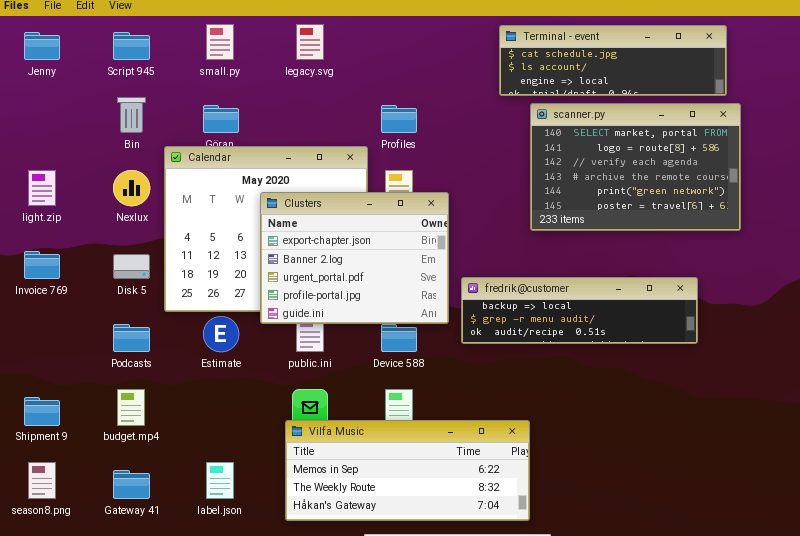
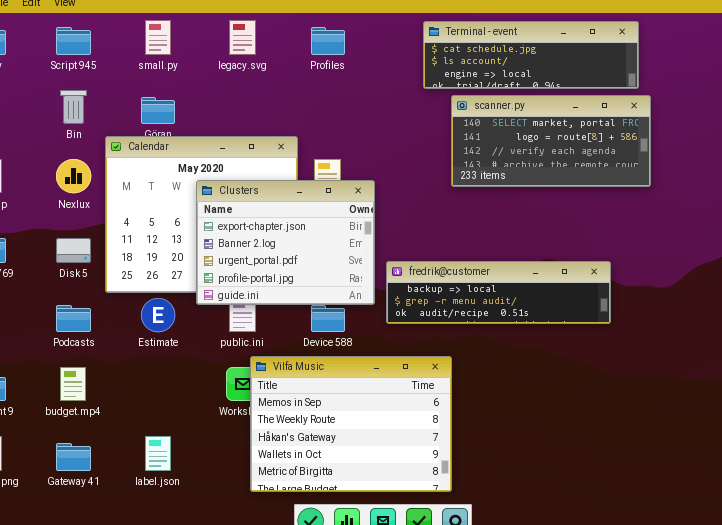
scanner.py: [530,103,741,231] -> [451,95,651,187], resized
Profiles: [381,105,417,133] -> [311,27,345,55], moved
Vilfa Music: [285,420,530,521] -> [250,356,452,492], resized

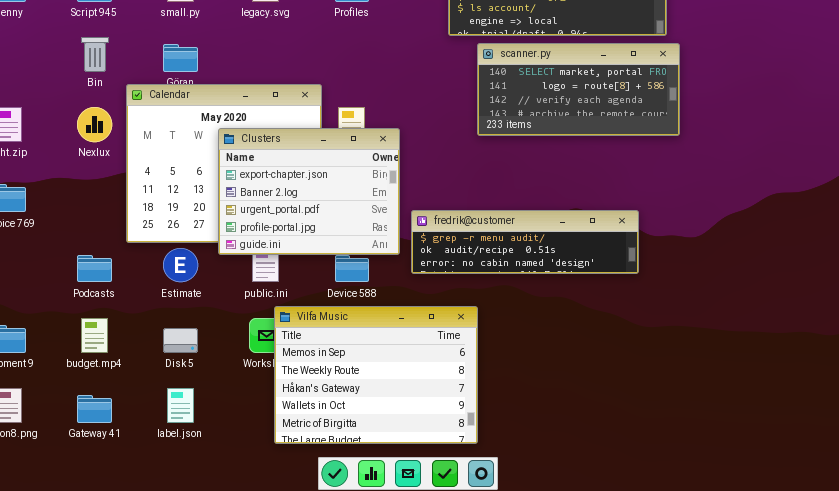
Disk 5: [56,238,91,263] -> [163,328,198,353], moved
fredrik@customer: [386,261,611,324] -> [411,210,639,274], scrolled down 1 row

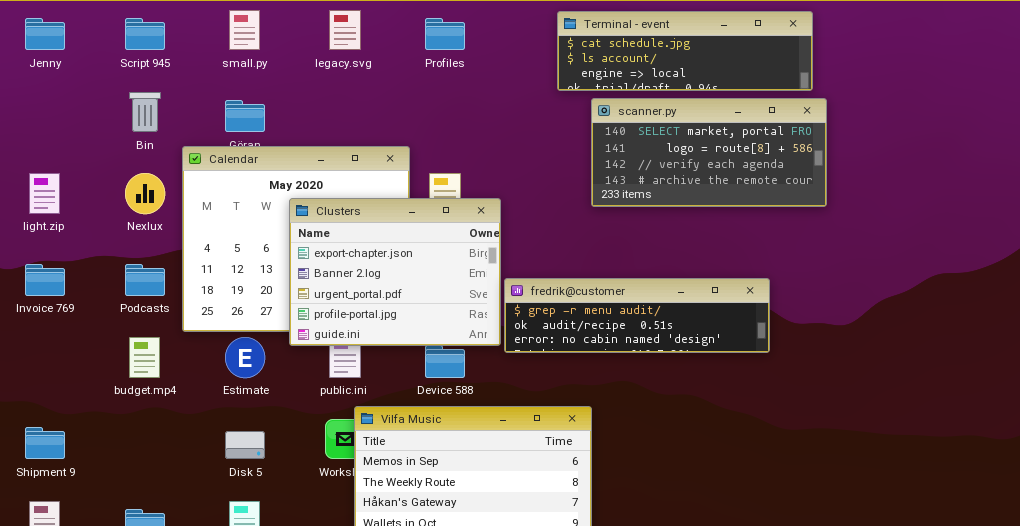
fredrik@customer: [411,210,639,274] -> [504,278,770,353], moved
Podcasts: [77,255,112,282] -> [125,264,165,296], moved
budget.mp4: [81,318,108,353] -> [129,337,160,378], moved

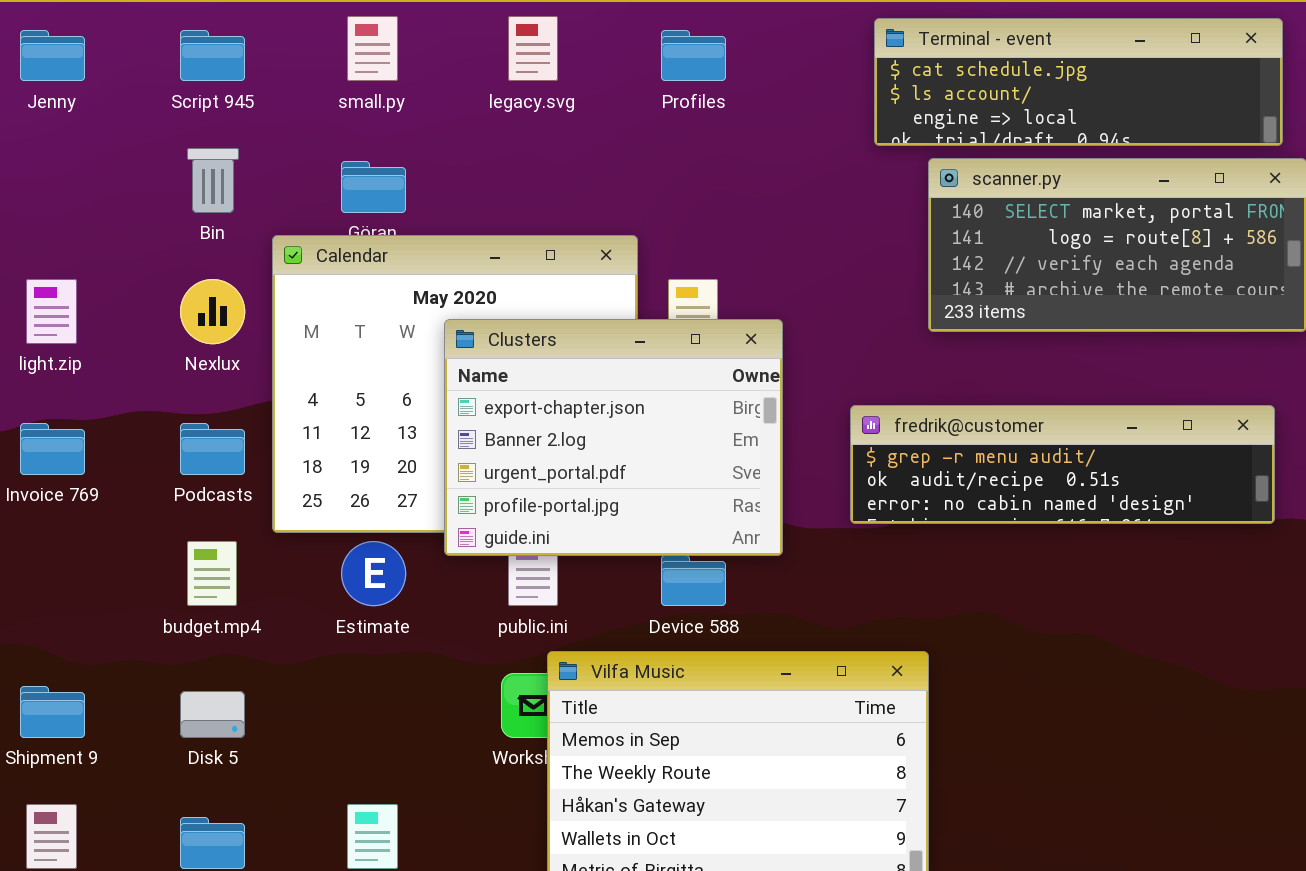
fredrik@customer: [504,278,770,353] -> [850,405,1275,524], moved
Disk 5: [225,431,265,459] -> [180,691,245,738], moved

